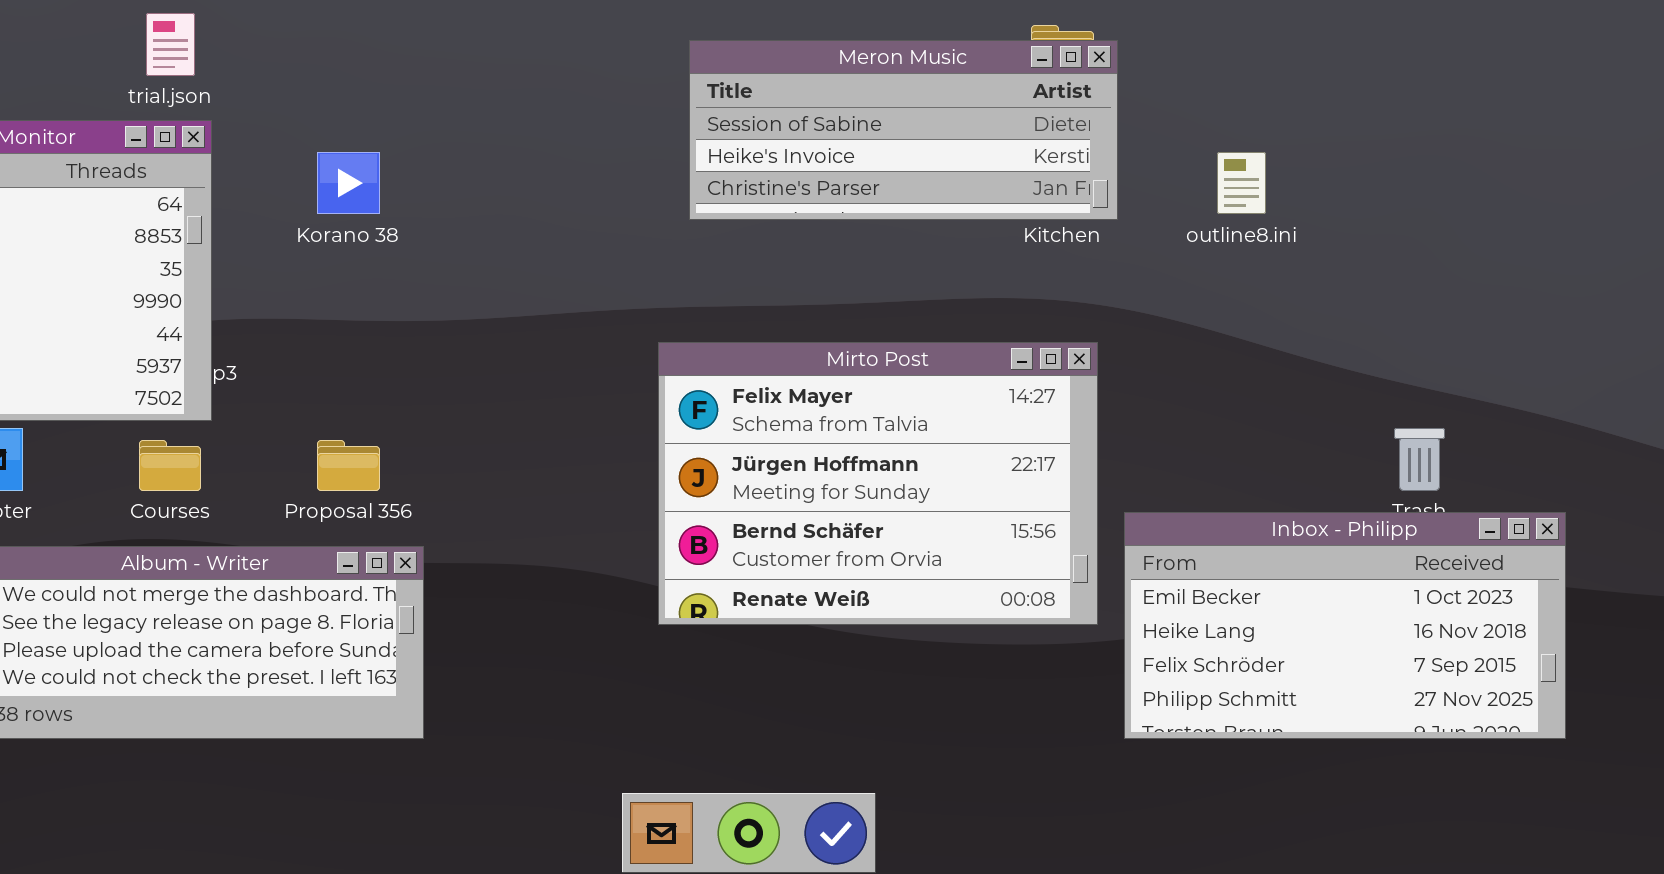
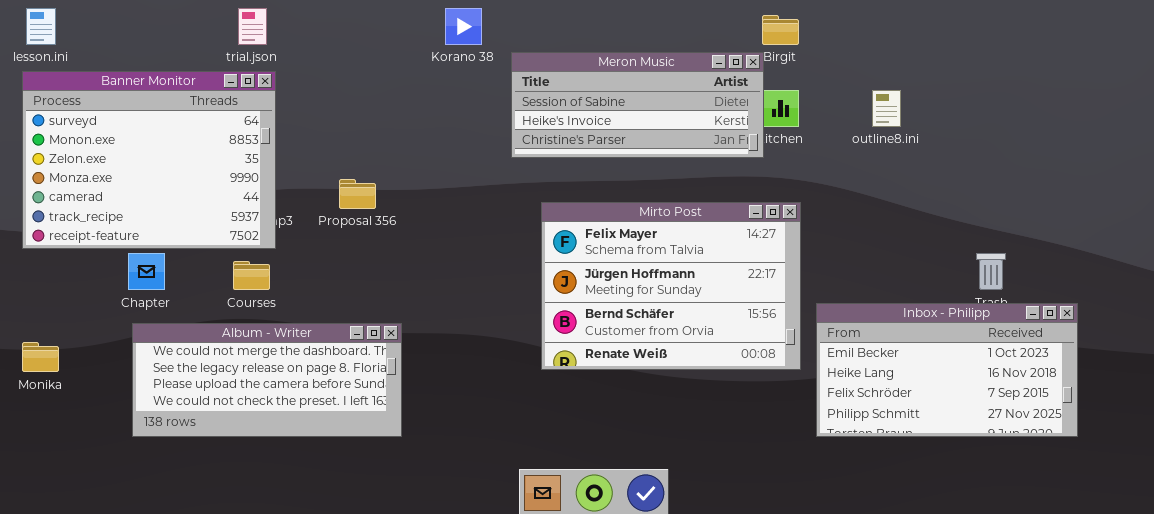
Meron Music: [689,40,1118,220] -> [511,52,764,158], moved
Korano 38: [317,152,380,214] -> [445,8,482,45], moved
Proposal 356: [317,440,380,491] -> [339,179,376,209], moved

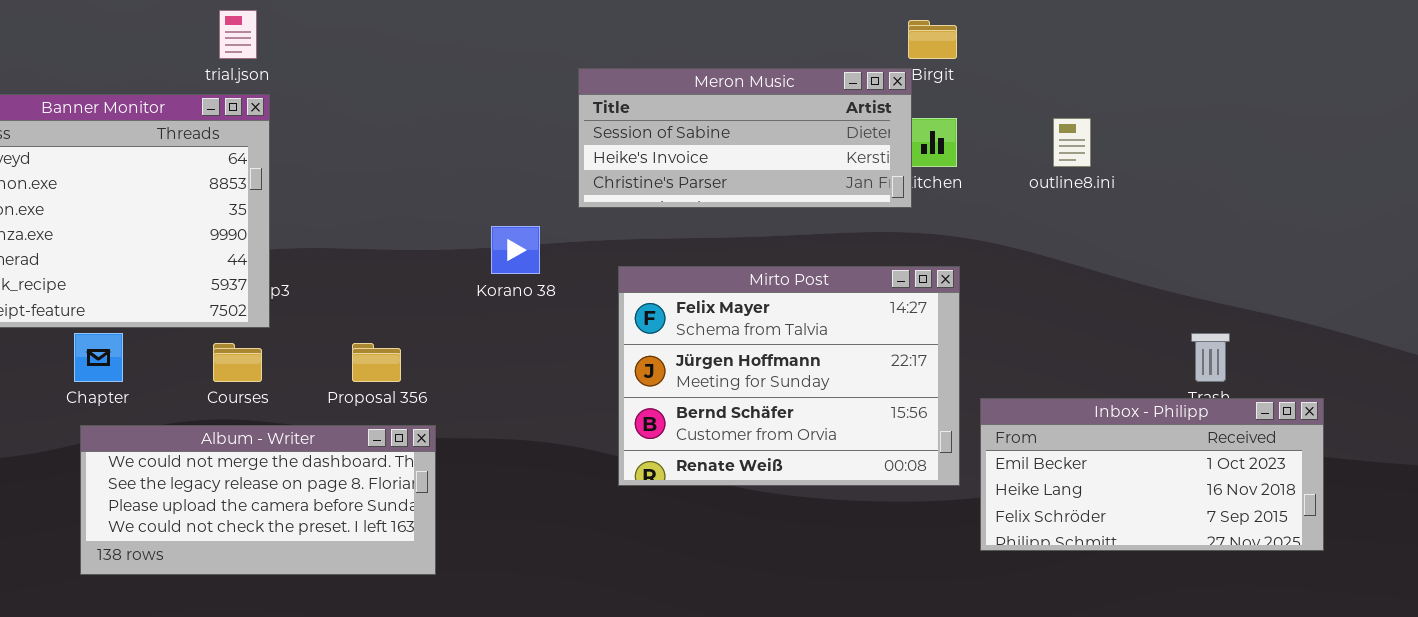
Korano 38: [445,8,482,45] -> [491,226,540,274], moved
Proposal 356: [339,179,376,209] -> [352,343,401,382], moved
Inbox - Philipp: [816,303,1078,437] -> [980,398,1324,551], resized

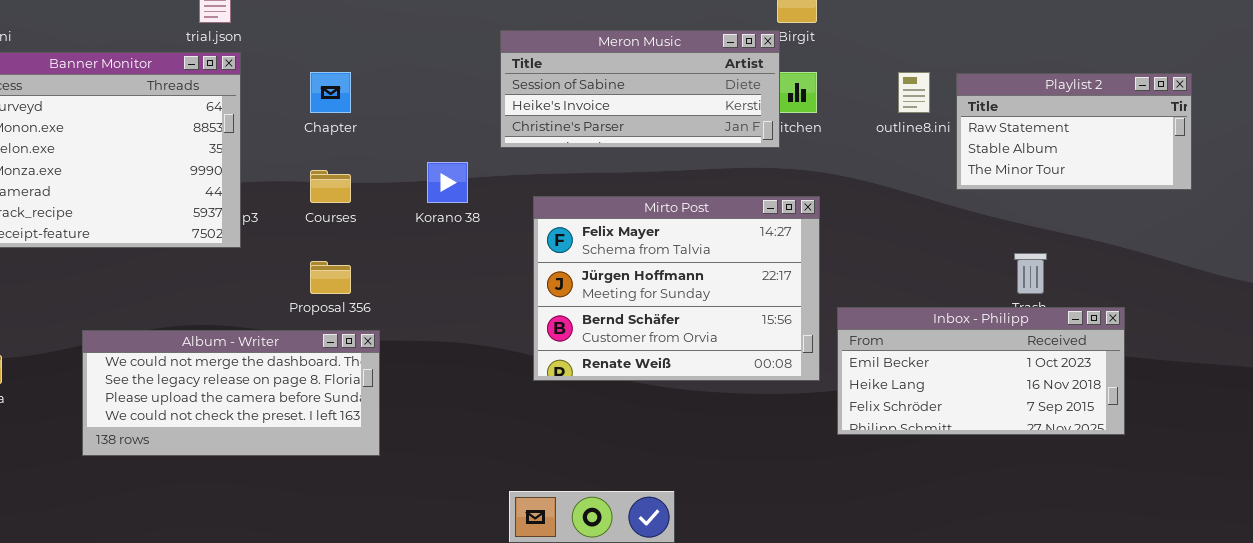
Playlist 2: none -> [956,73,1192,190], opened
Chapter: [74,333,123,382] -> [310,72,351,113], moved
Courses: [213,343,262,382] -> [310,170,351,203], moved

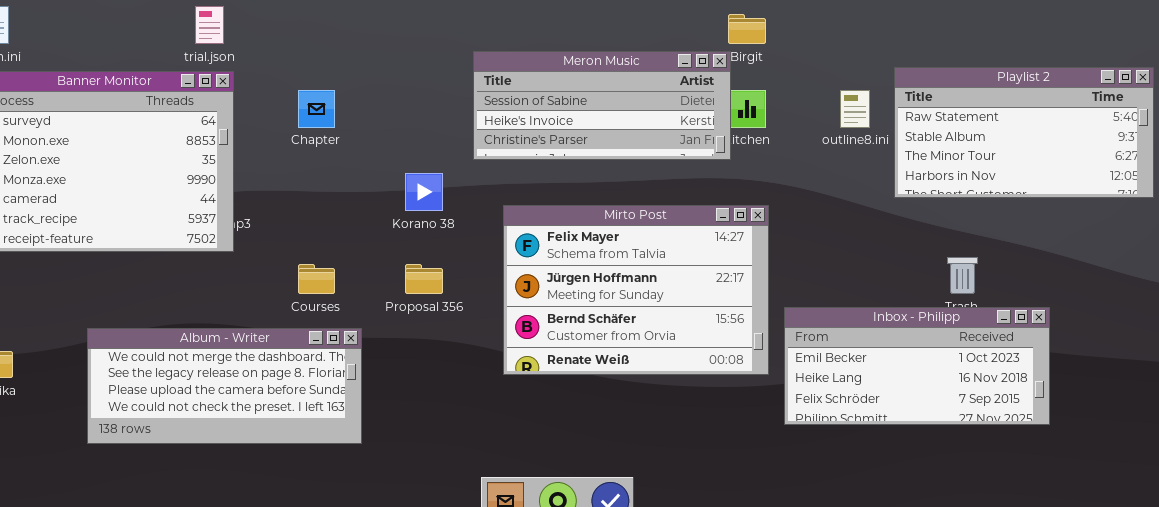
Playlist 2: [956,73,1192,190] -> [894,67,1154,198], resized
Courses: [310,170,351,203] -> [298,264,335,294], moved
Proposal 356: [310,261,351,294] -> [405,264,443,294], moved

